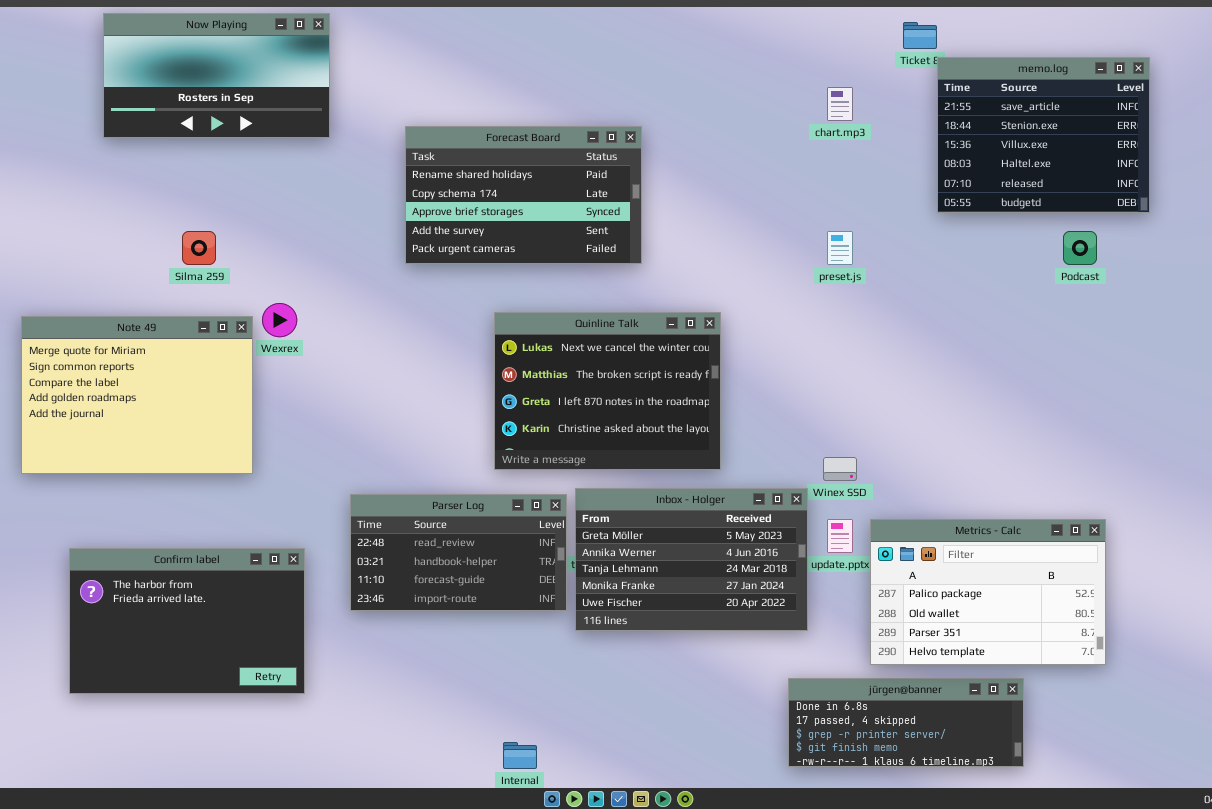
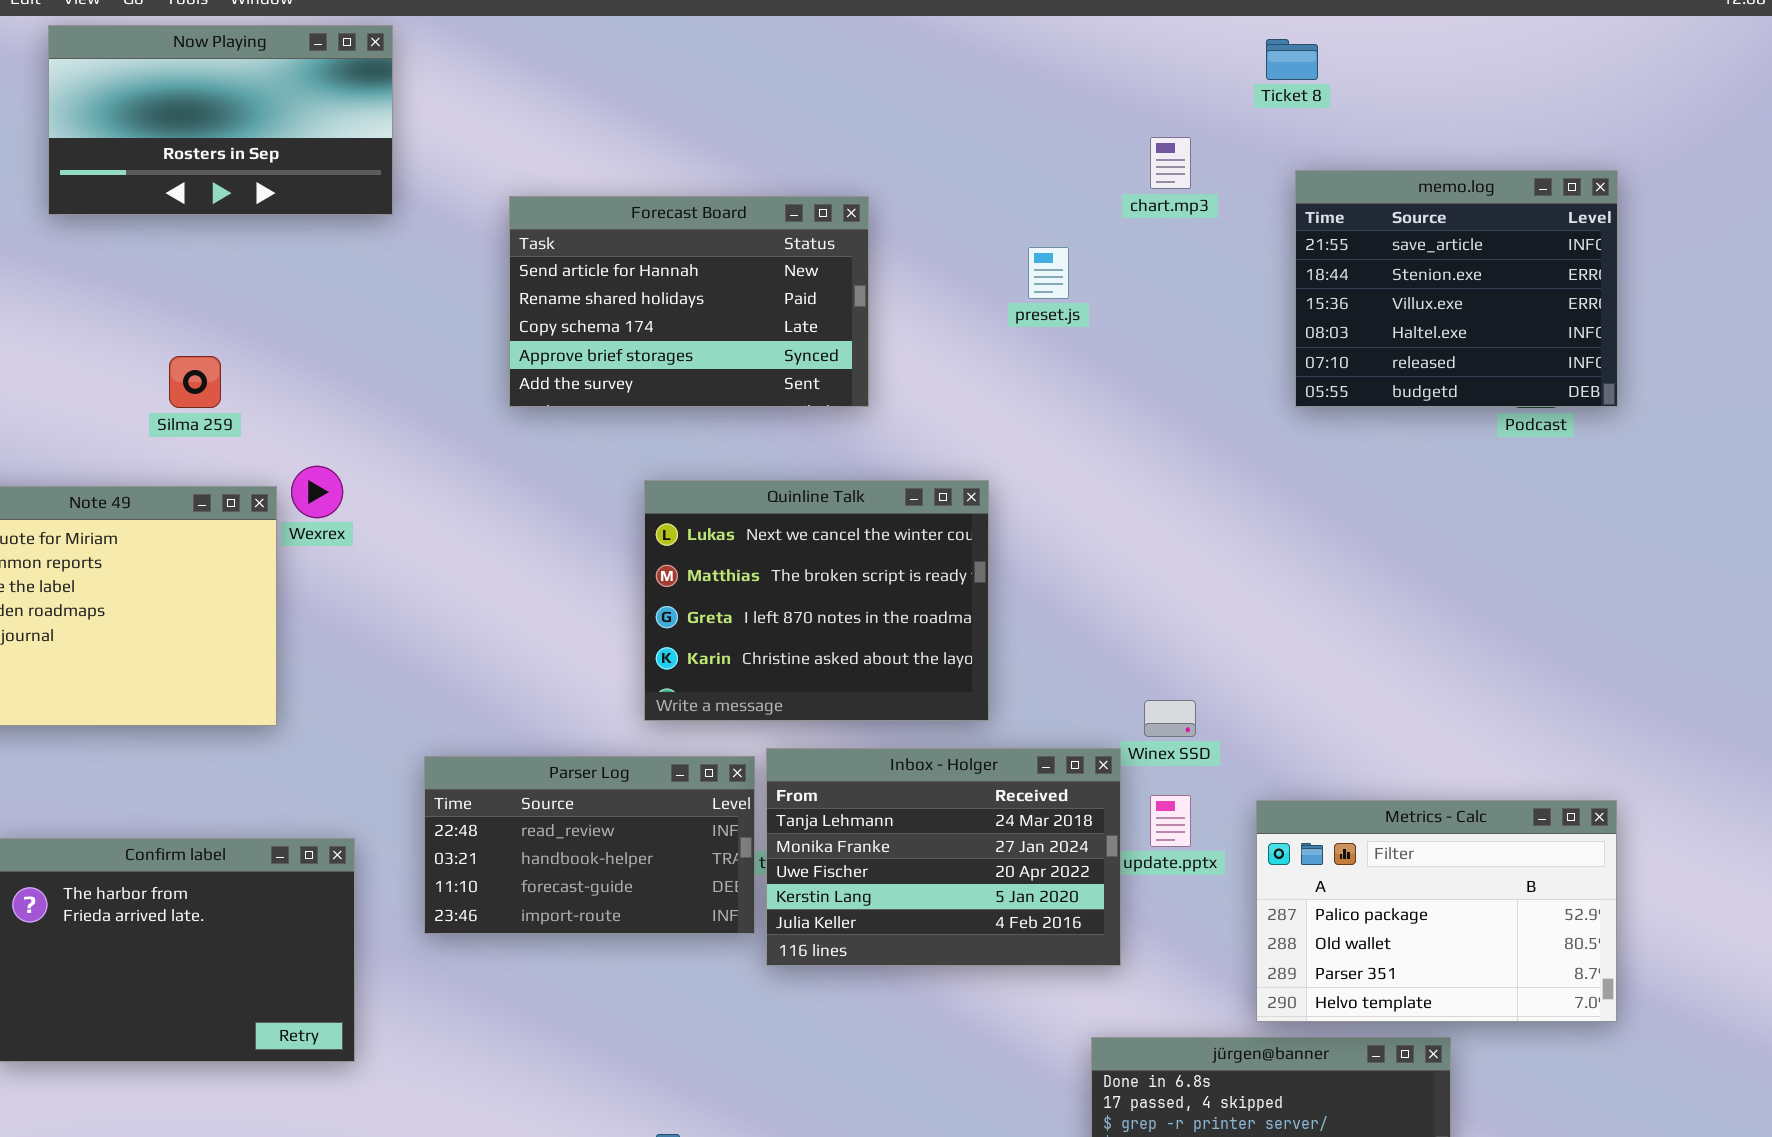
memo.log: [937,57,1150,213] -> [1295,170,1618,407], moved
Forecast Board: [405,126,642,264] -> [509,196,869,407], scrolled up 1 row
preset.js: [827,231,853,265] -> [1028,247,1069,299], moved
Inbox - Holger: [575,488,808,631] -> [766,748,1121,966], scrolled down 2 rows
Metrics - Calc: [870,519,1106,665] -> [1256,800,1617,1022], moved

